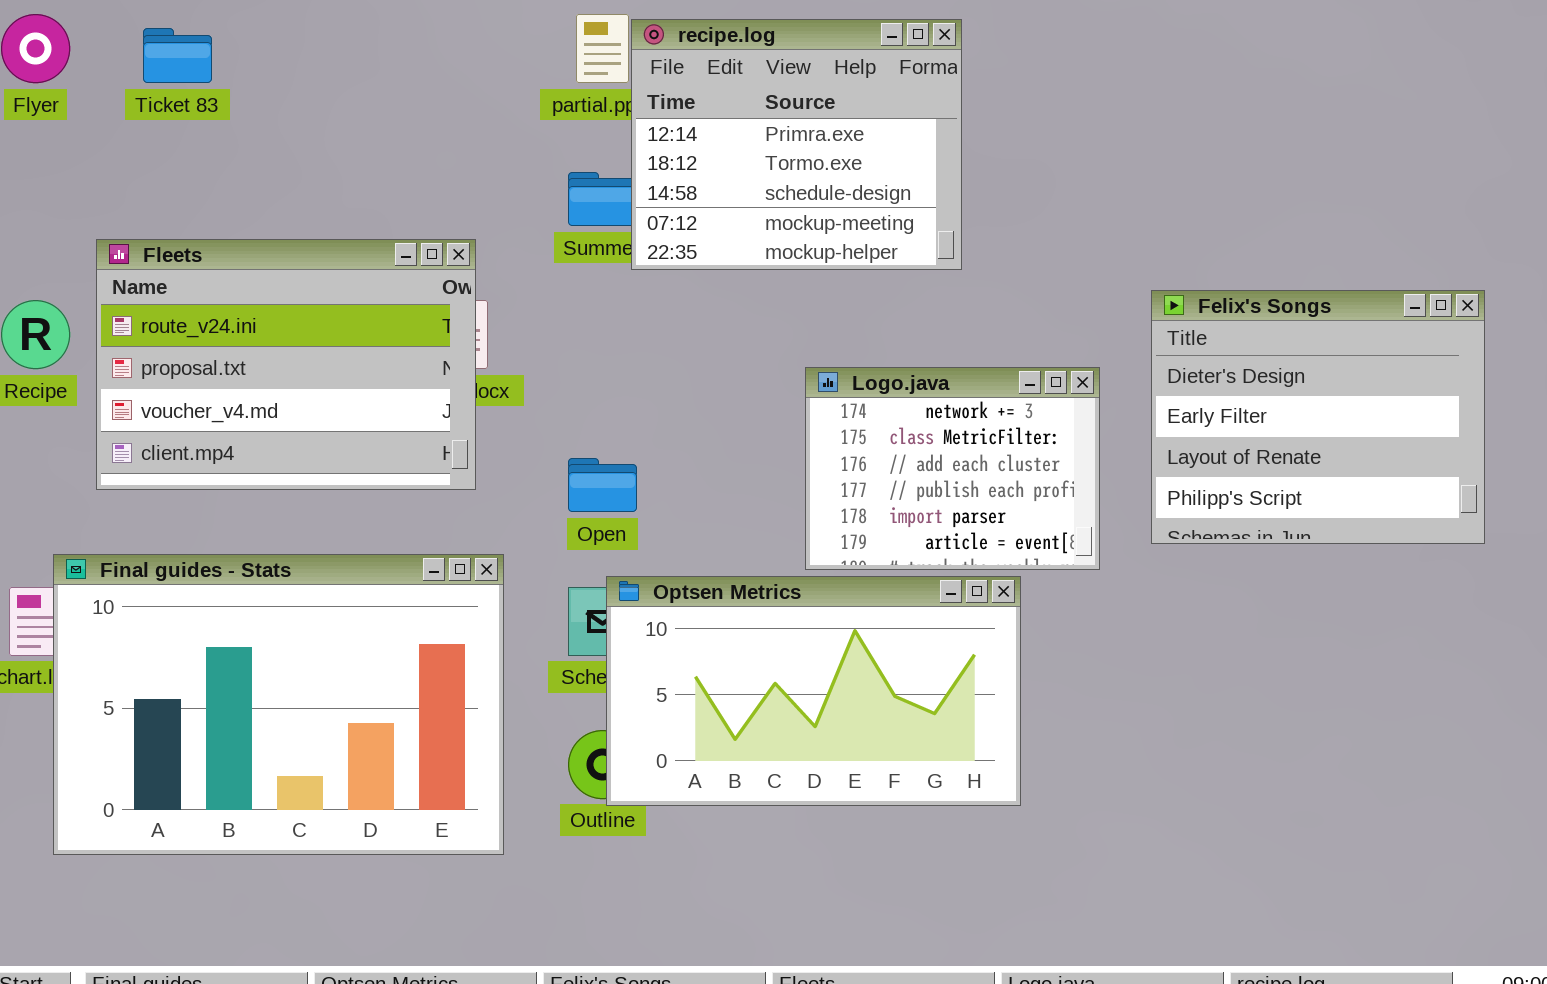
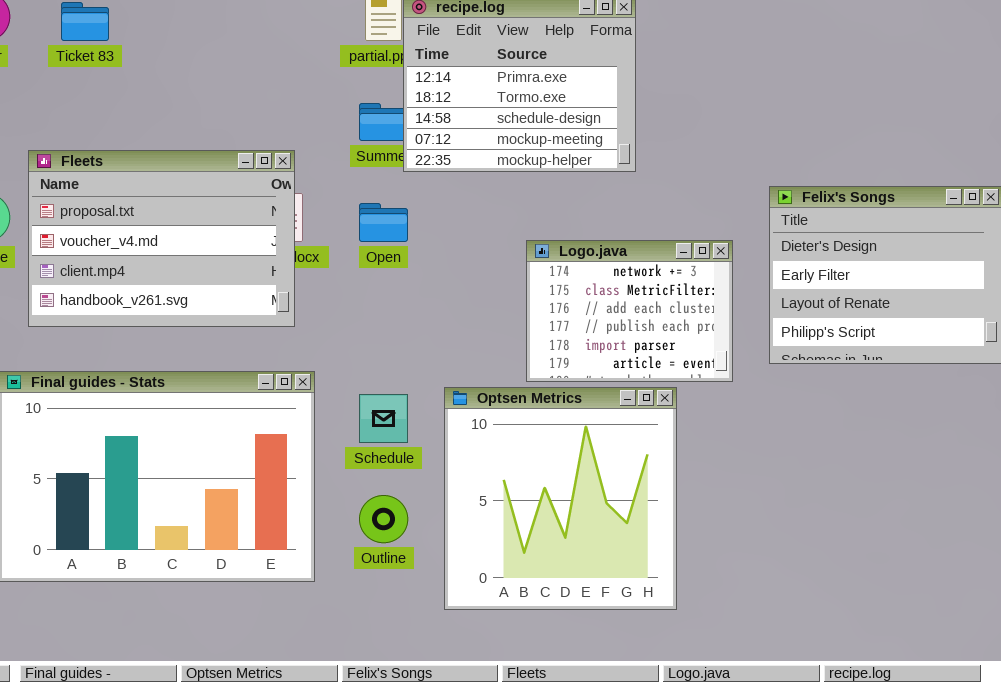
Fleets: [96,239,476,490] -> [28,150,295,327], scrolled down 1 row
Open: [568,458,637,512] -> [359,203,408,242], moved
Optsen Metrics: [606,576,1021,806] -> [444,387,677,610], resized

